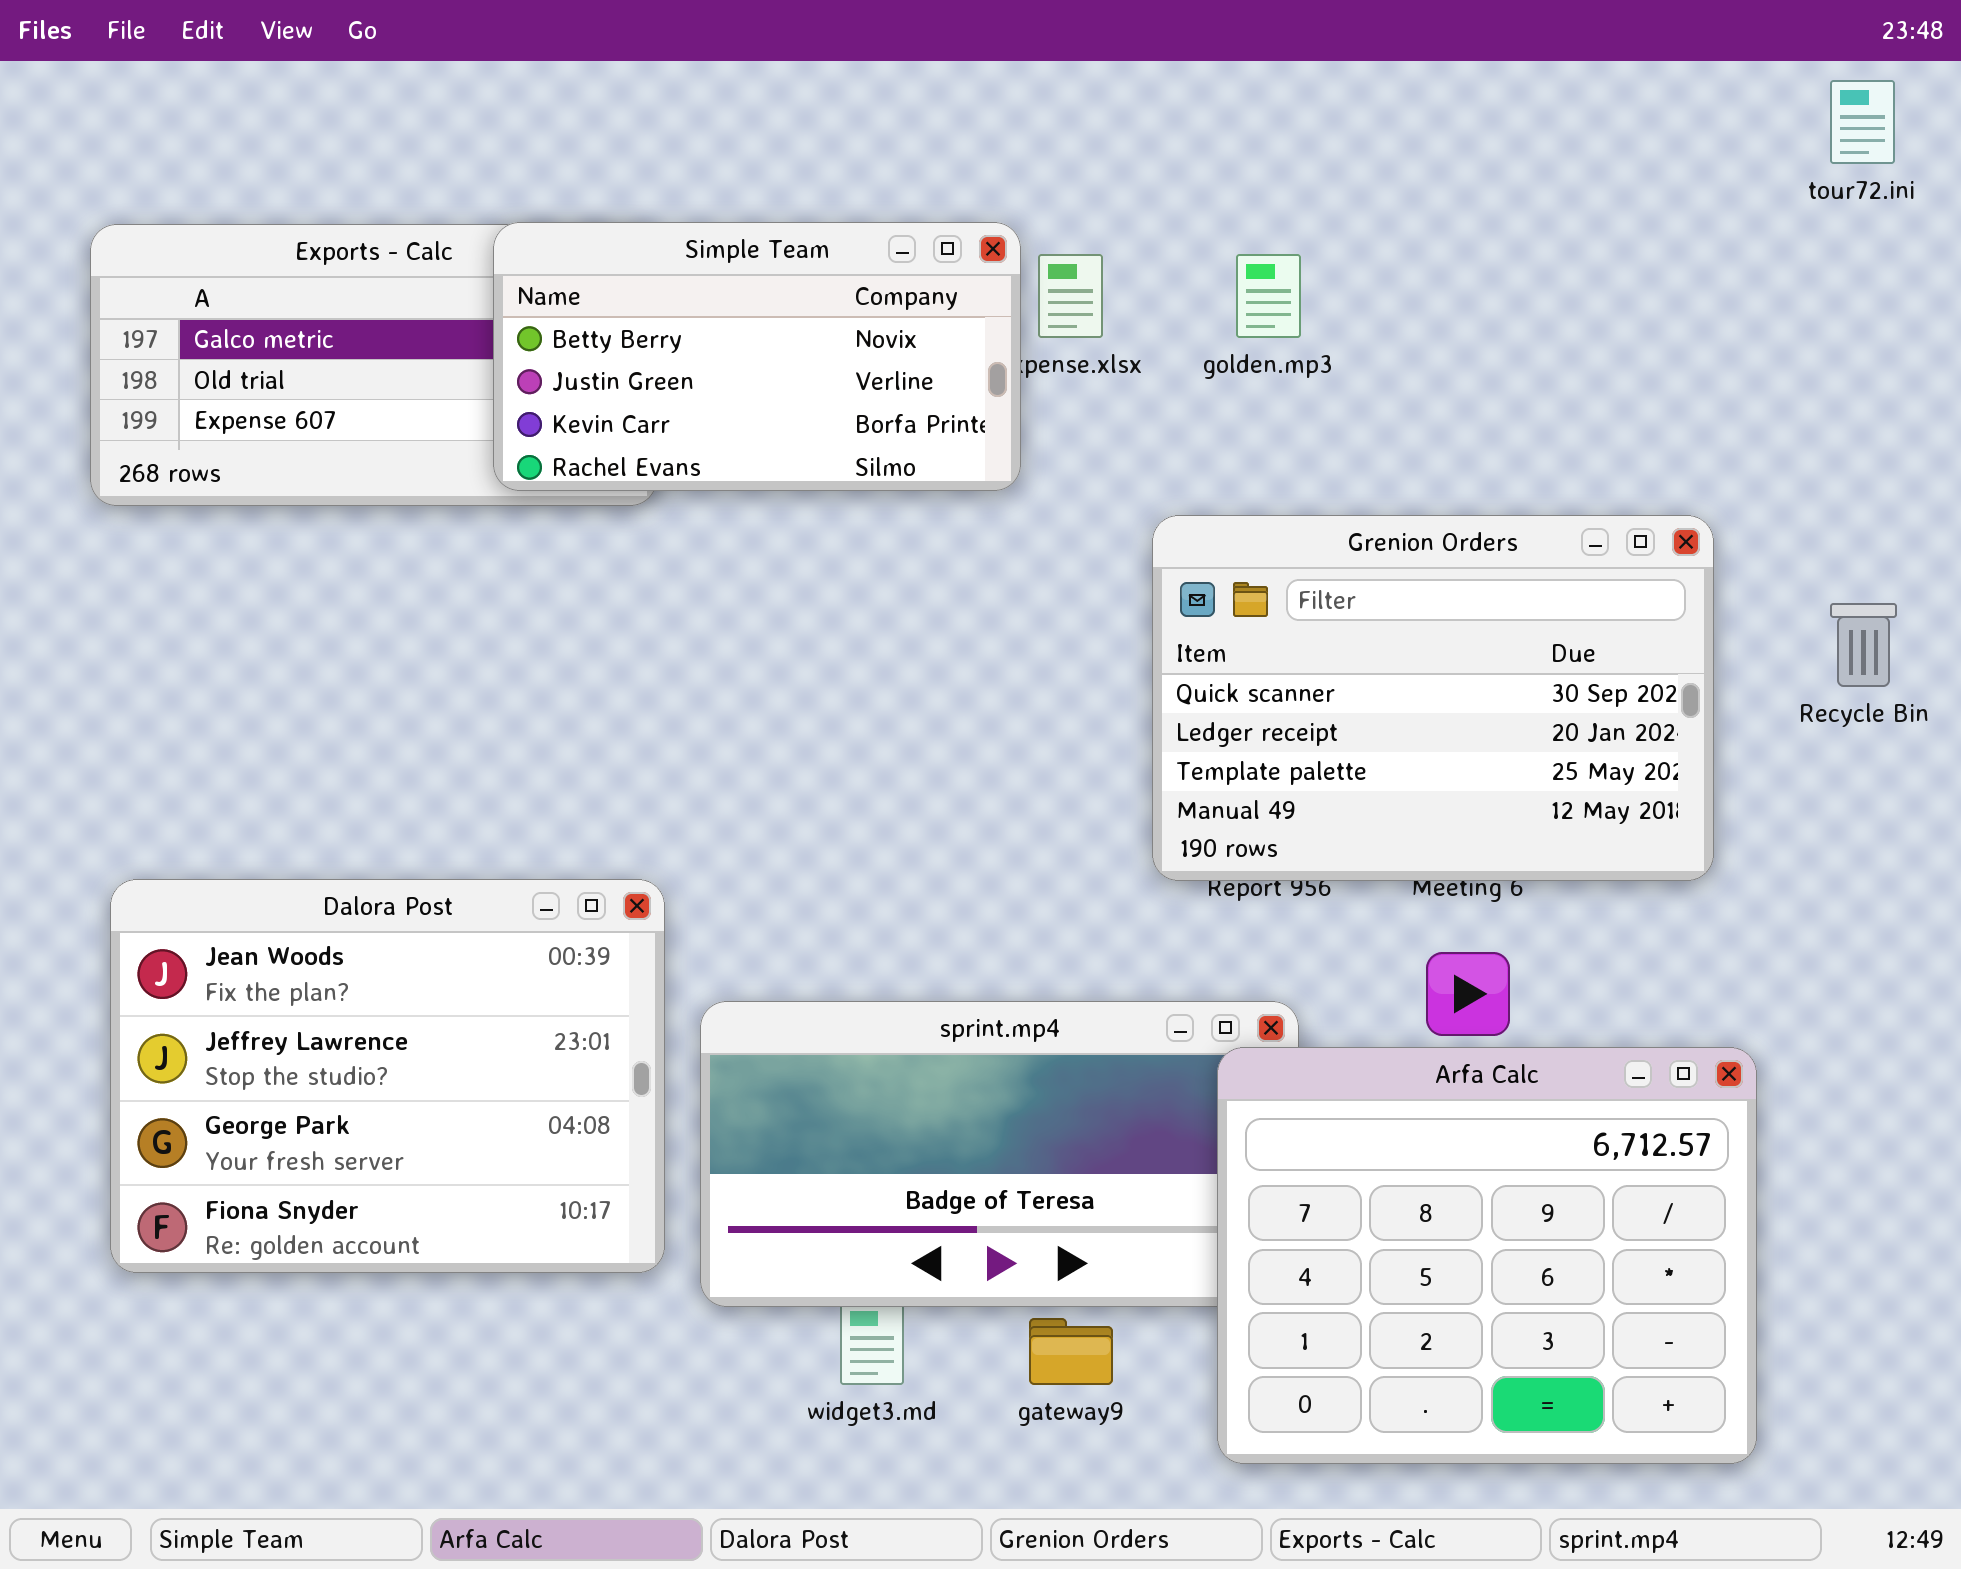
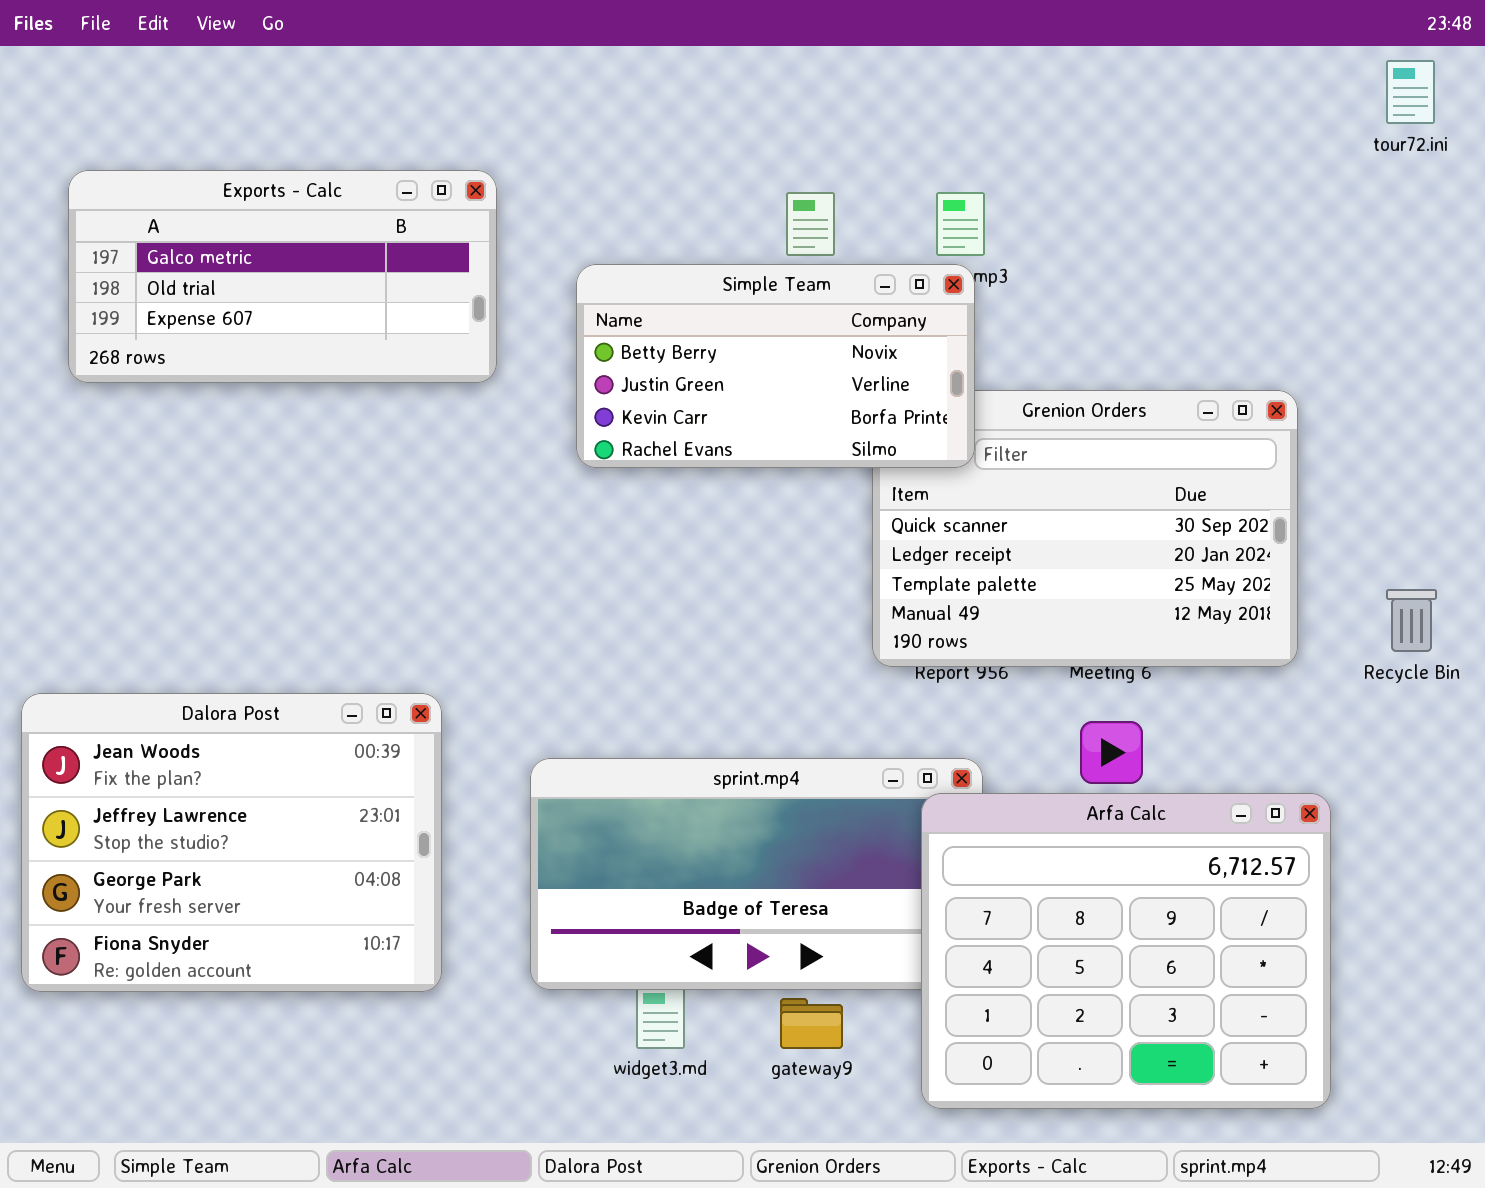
Simple Team: [493,222,1021,491] -> [576,264,975,468], moved
Recycle Bin: [1830,603,1897,687] -> [1386,589,1437,652], moved
Dalora Post: [110,879,665,1273] -> [21,693,442,992], moved

